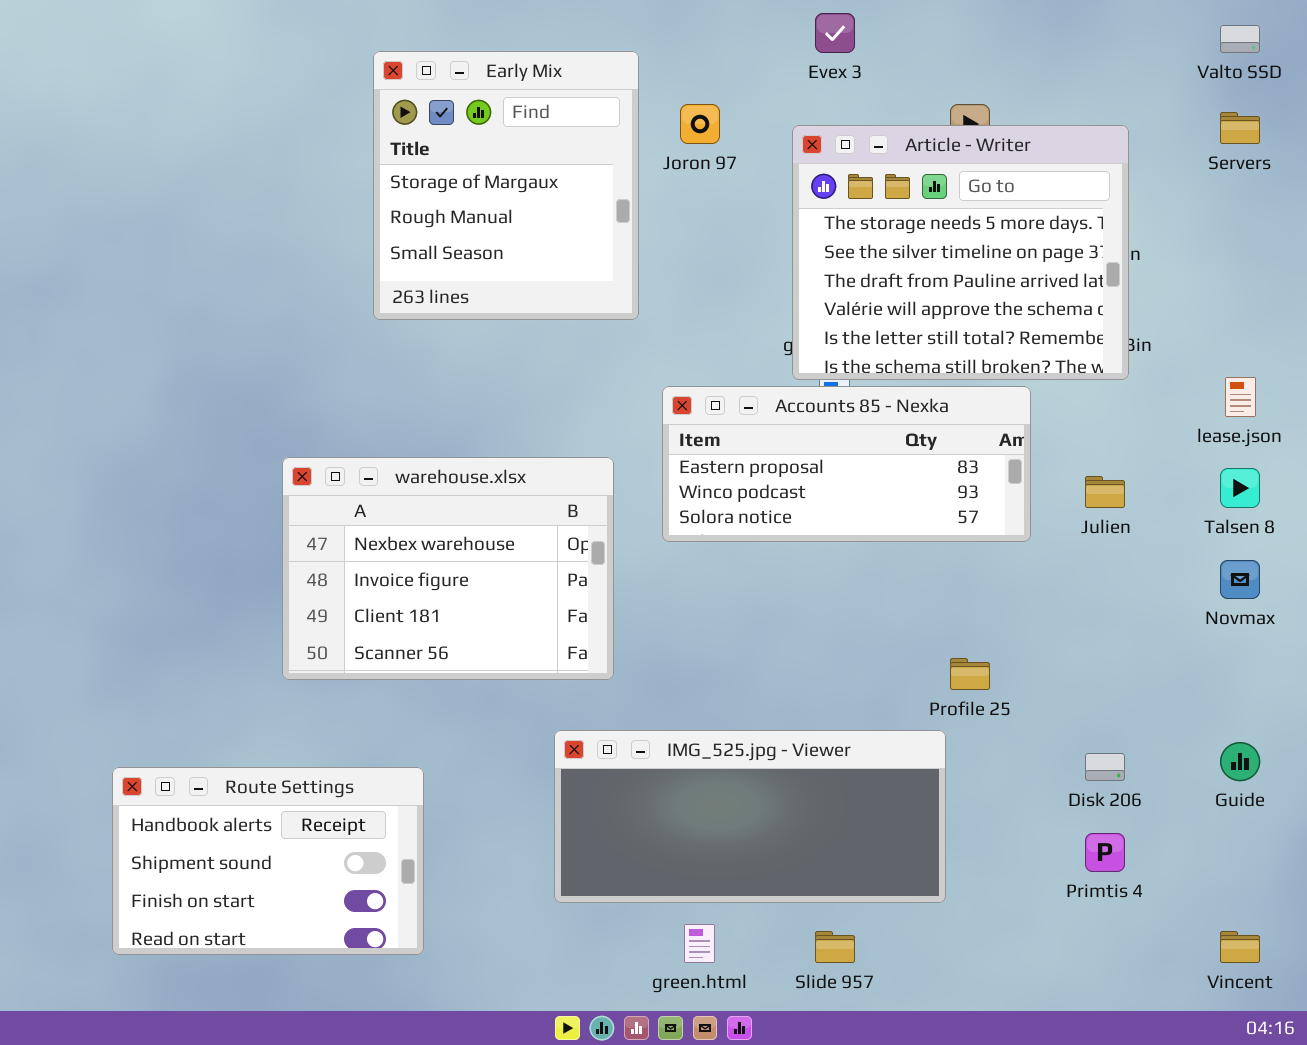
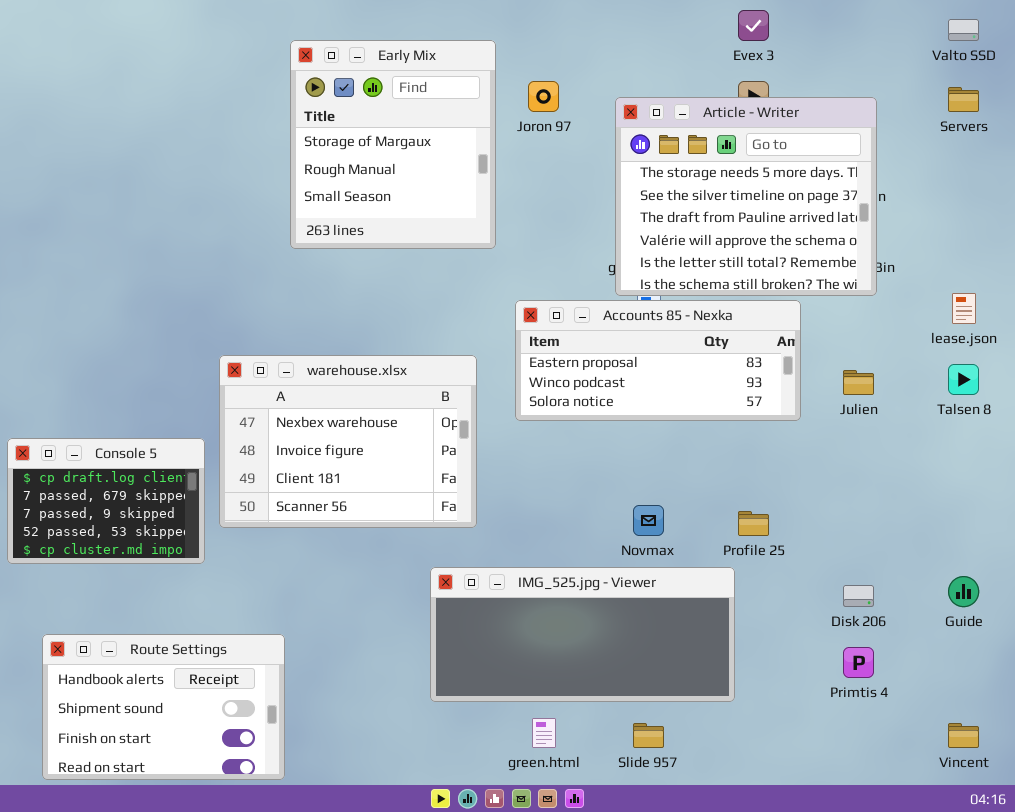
Evex 3: [815,13,855,53] -> [738,10,769,41], moved
Novmax: [1220,560,1260,599] -> [633,505,664,536], moved
Console 5: none -> [7,438,205,564], opened
Route Settings: [112,767,424,955] -> [42,634,285,780], moved

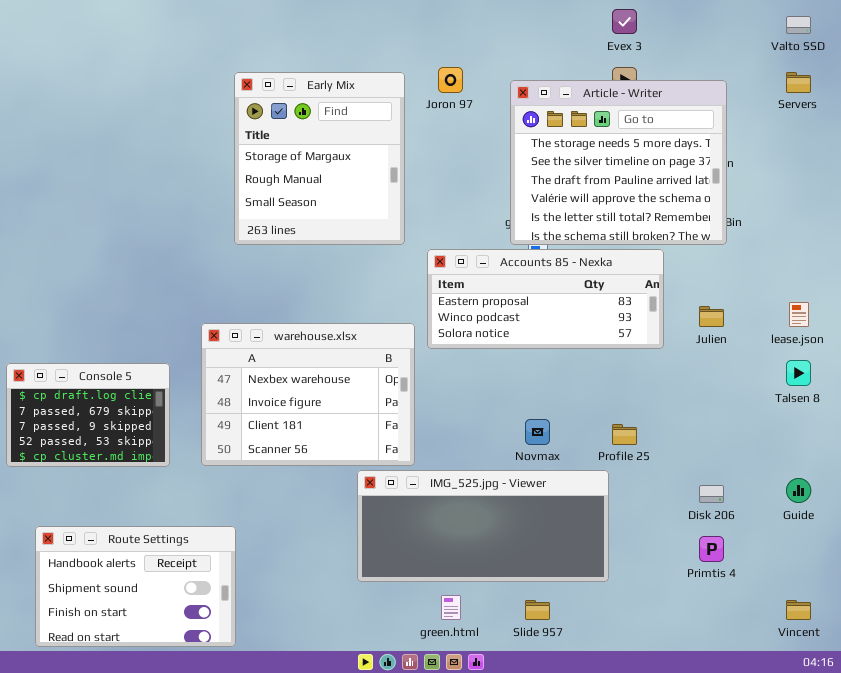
Early Mix: [290,40,496,249] -> [234,72,405,245], moved
lease.json: [952,293,976,324] -> [789,302,809,327], moved
warehouse.xlsx: [219,355,477,528] -> [201,323,415,466], moved
Talsen 8: [948,364,979,395] -> [786,360,811,386], moved

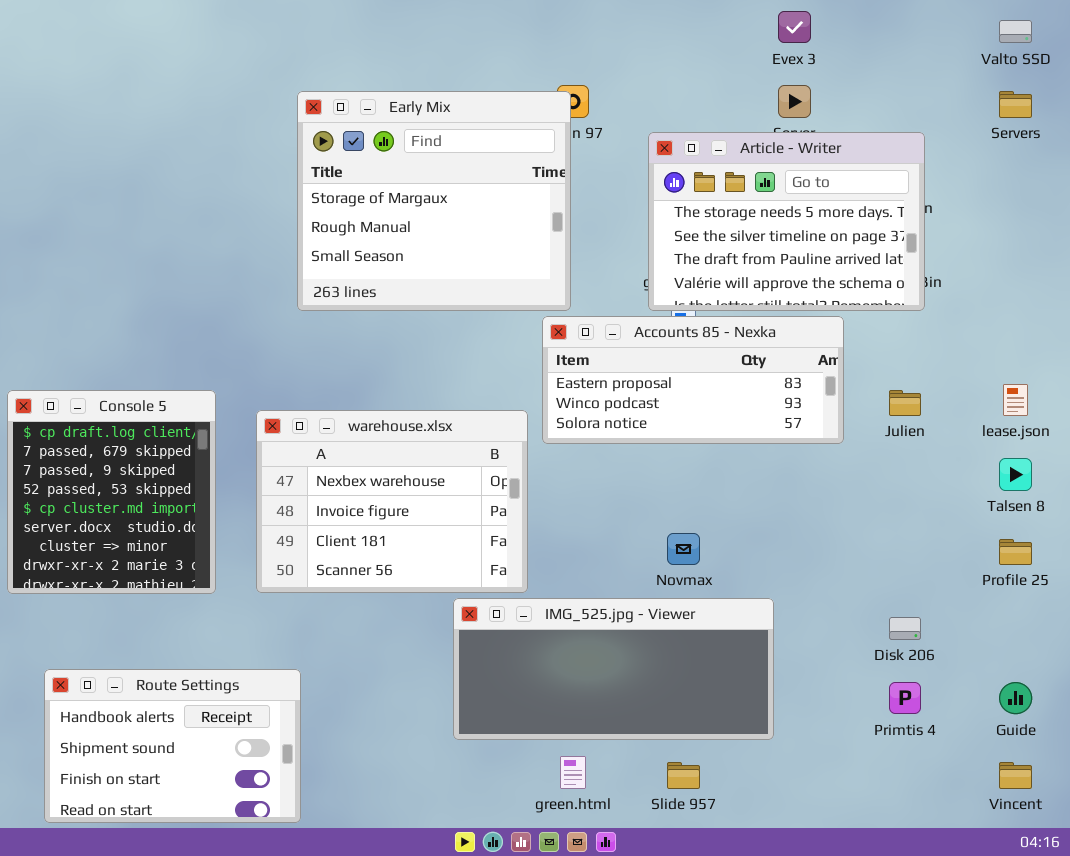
Early Mix: [234,72,405,245] -> [297,91,571,311], resized
Article - Writer: [510,80,727,245] -> [648,132,925,311], resized
Console 5: [6,363,170,467] -> [7,390,216,594], resized
Profile 25: [612,424,637,445] -> [999,539,1032,565], moved
Guide: [786,478,811,503] -> [999,682,1032,714], moved

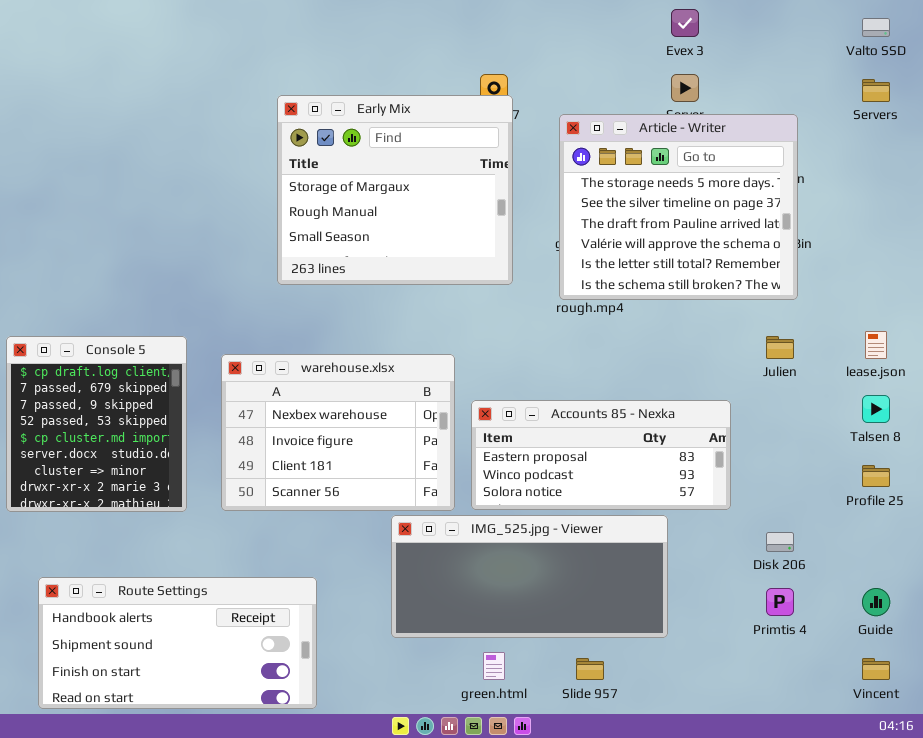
Early Mix: [297,91,571,311] -> [277,95,513,285], moved
Article - Writer: [648,132,925,311] -> [559,114,798,300], resized
Accounts 85 - Nexka: [542,316,844,444] -> [471,400,731,510], moved
Route Settings: [44,669,301,823] -> [38,577,317,709], resized

